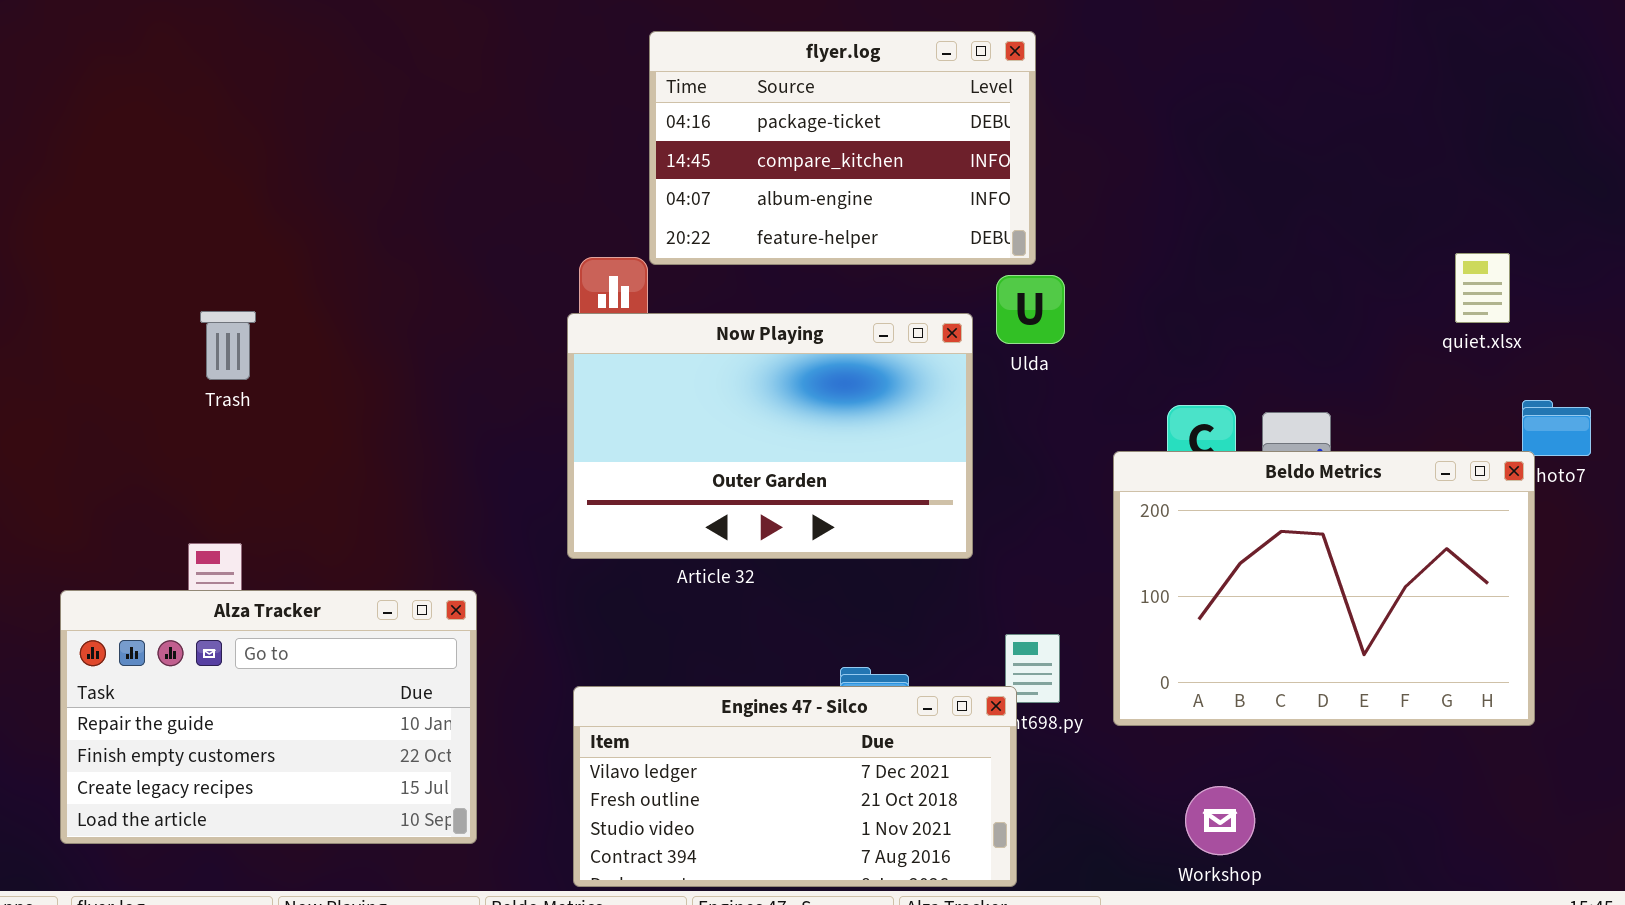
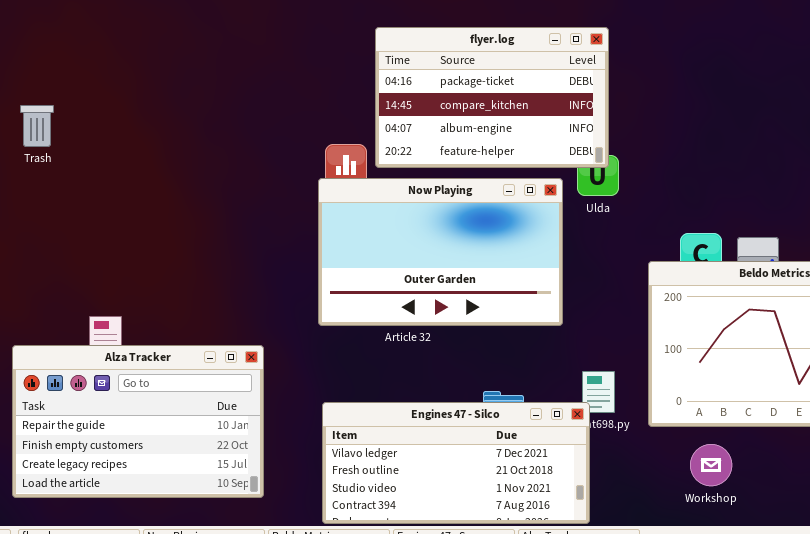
flyer.log: [649,31,1036,265] -> [375,27,609,168], moved
Trash: [200,311,256,380] -> [20,105,54,147], moved
Workshop: [1185,786,1255,855] -> [690,444,732,486], moved

